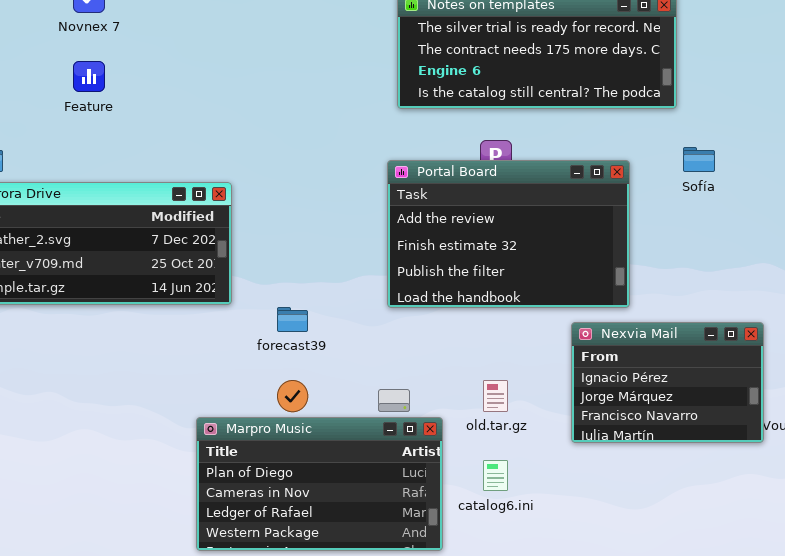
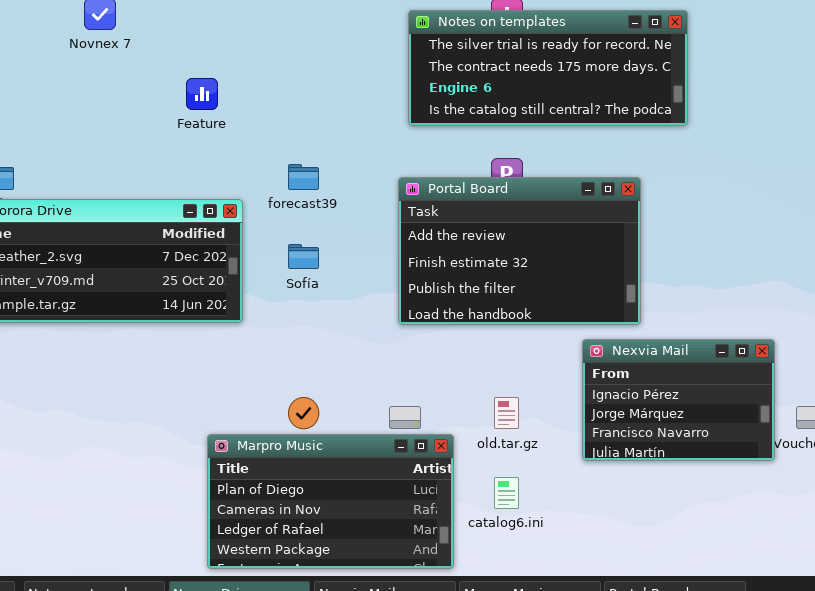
Feature: [73,61,105,92] -> [186,78,218,110], moved
Sofía: [683,147,715,172] -> [288,244,319,269], moved
forecast39: [277,307,308,332] -> [288,164,319,190], moved

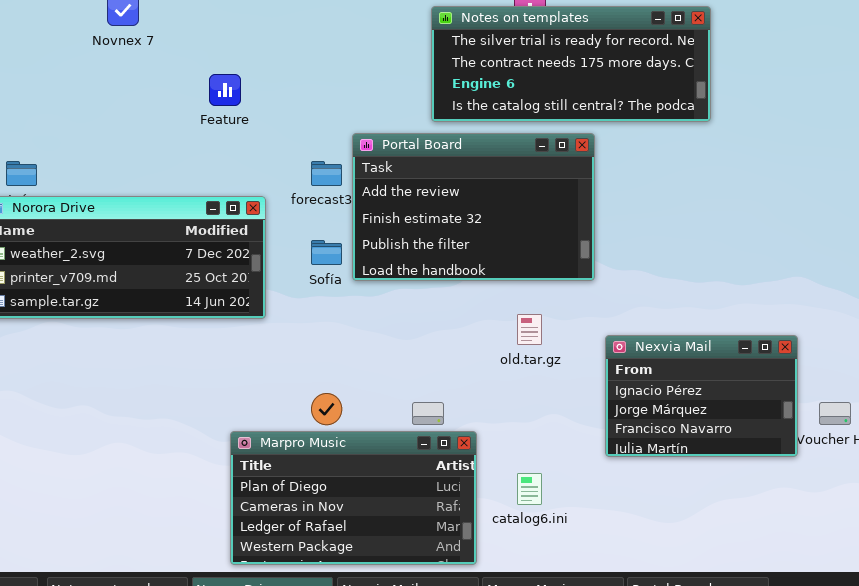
Portal Board: [398,177,641,325] -> [352,133,595,281], moved
old.tar.gz: [494,397,519,429] -> [517,314,542,345], moved

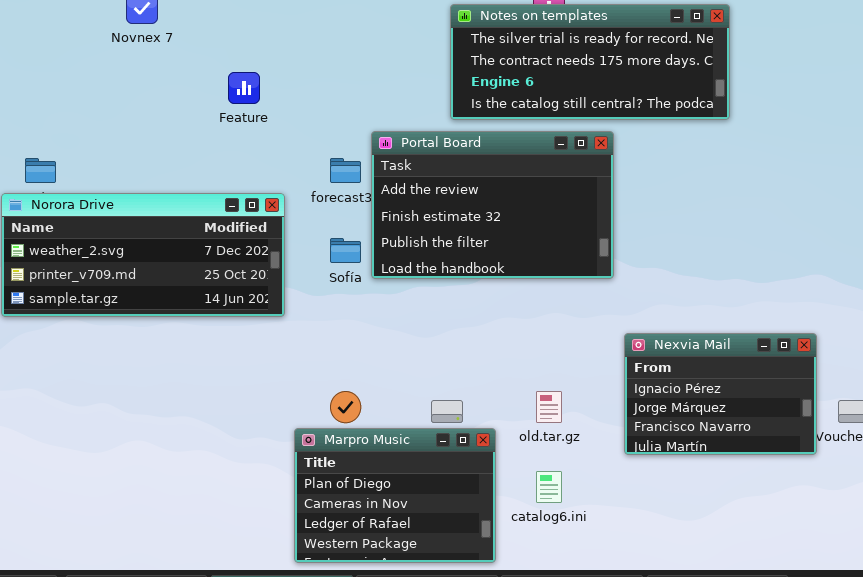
old.tar.gz: [517,314,542,345] -> [536,391,562,423], moved
Marpro Music: [230,431,477,565] -> [294,428,496,563], resized

